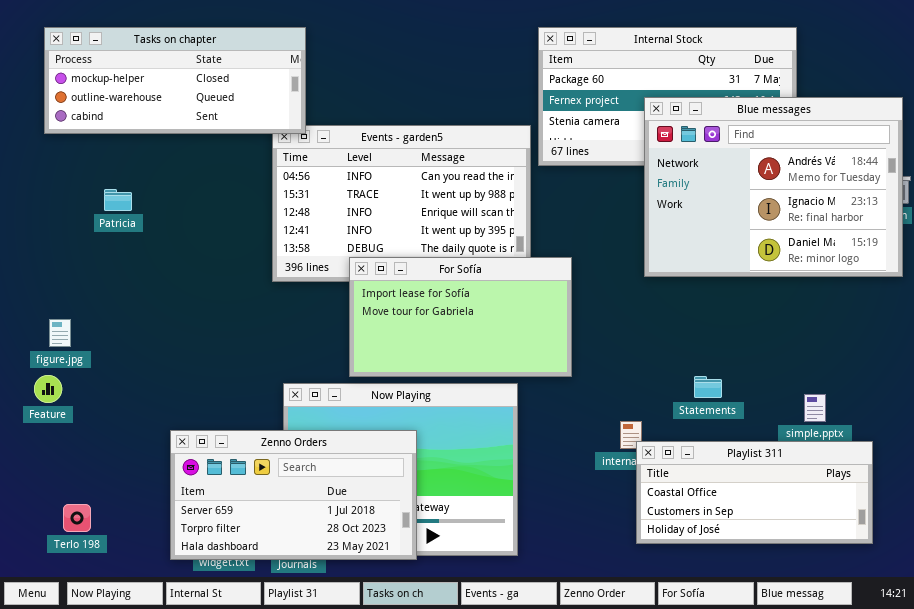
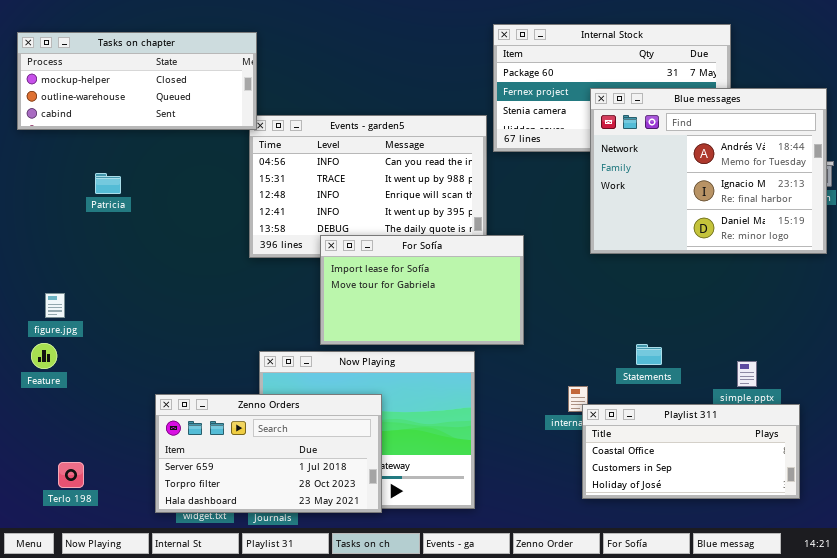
Tasks on chapter: [44,27,306,134] -> [17,32,257,130], moved

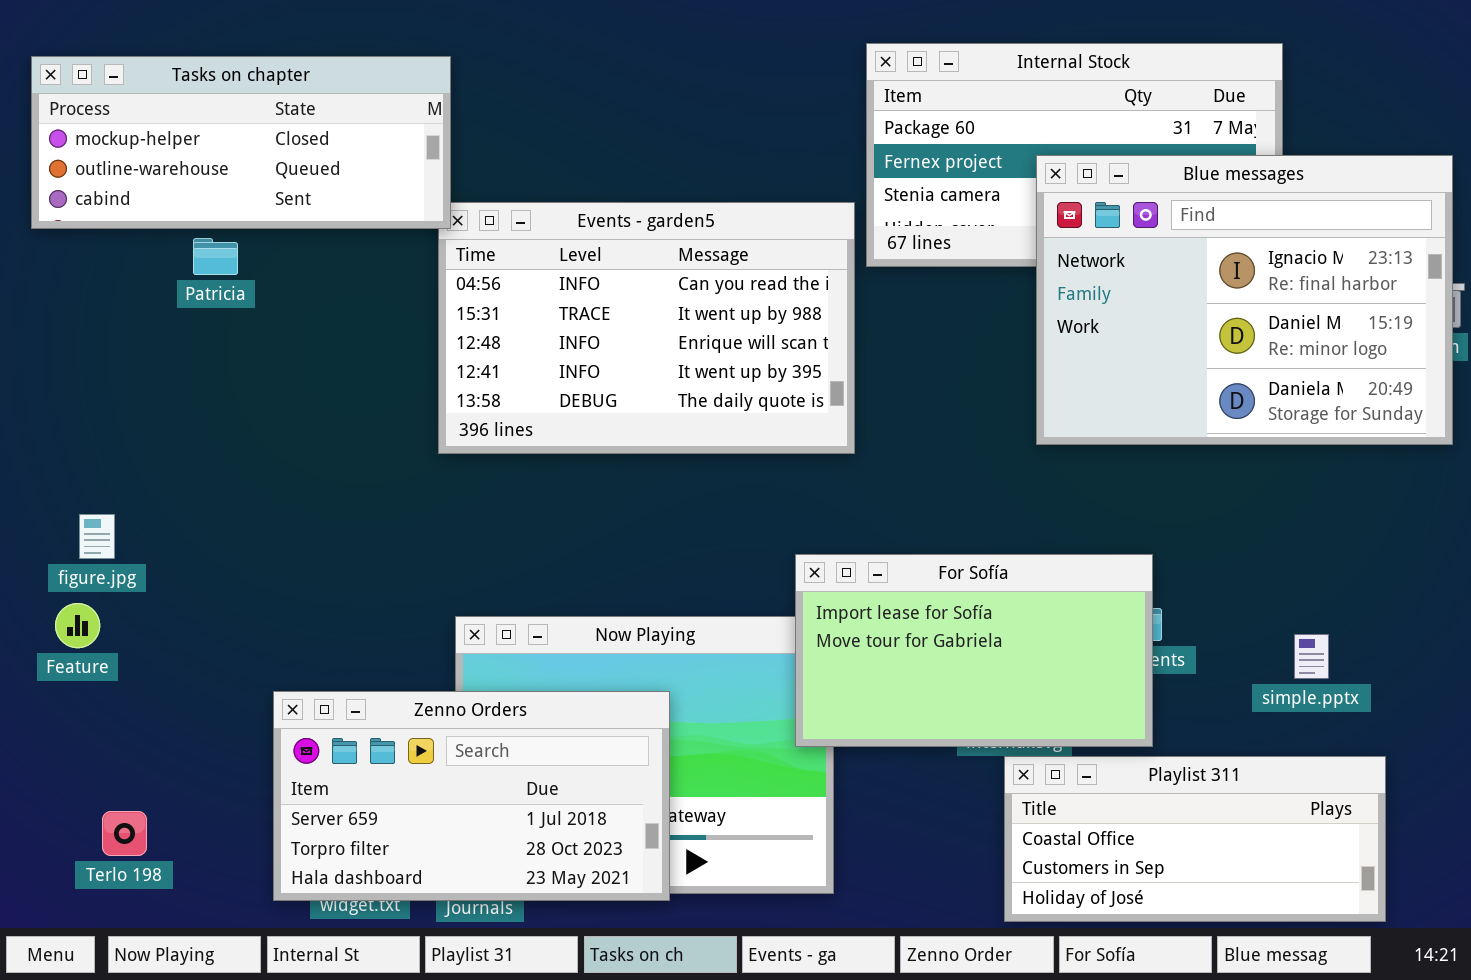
Blue messages: [590,88,827,254] -> [1036,155,1453,445], scrolled down 1 row
Patricia: [95,173,121,194] -> [193,238,238,275], moved
For Sofía: [320,235,524,345] -> [795,554,1153,747], moved
Playlist 311: [582,404,800,499] -> [1004,756,1386,922], moved

